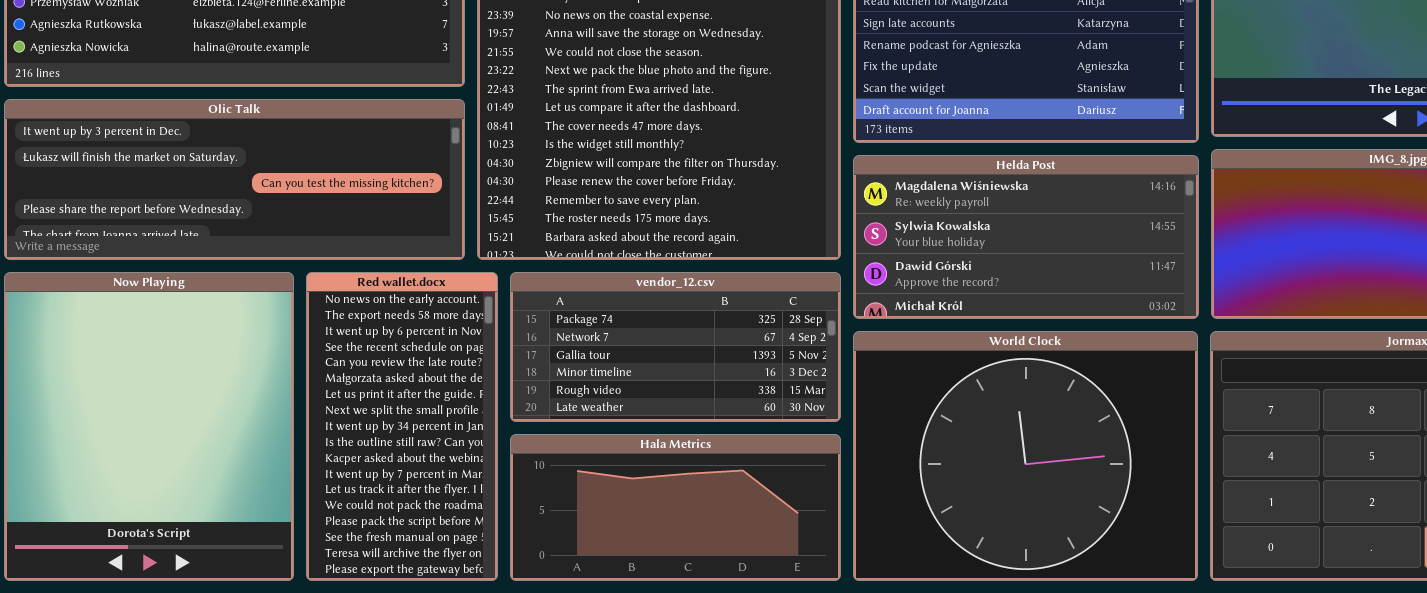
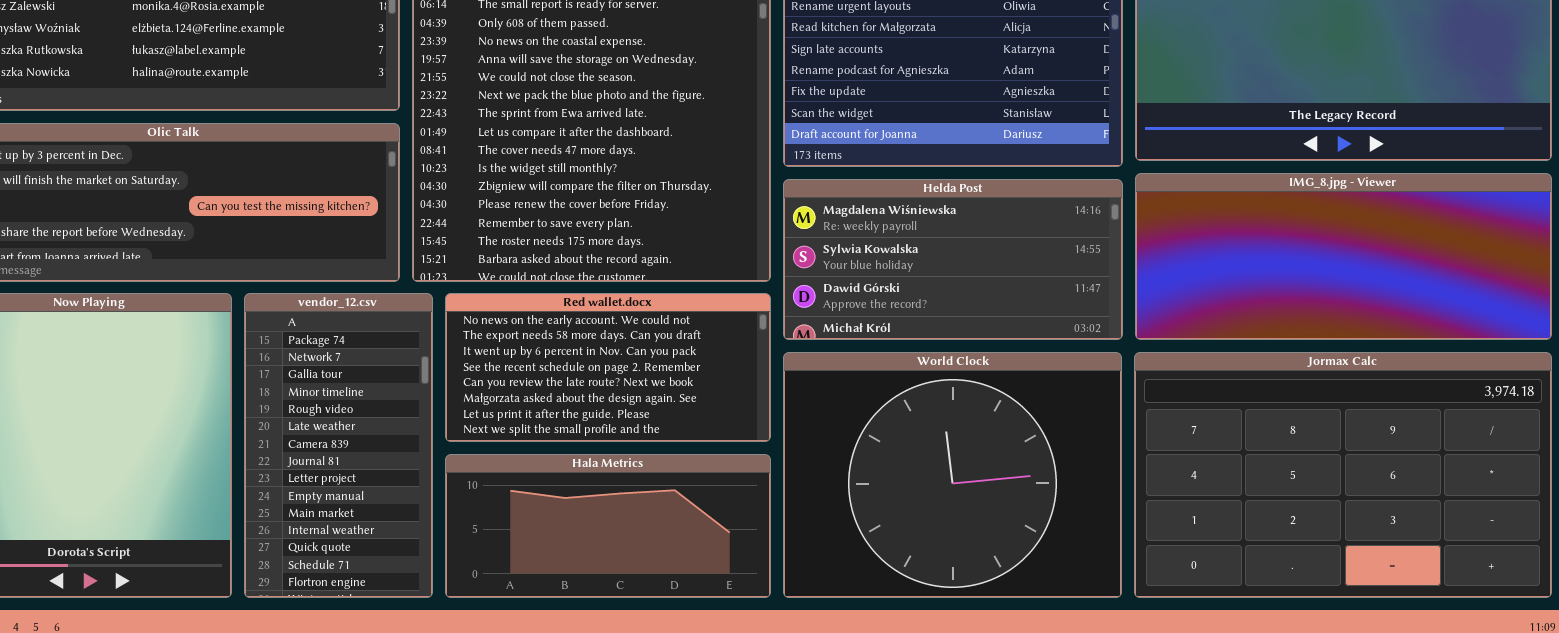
Red wallet.docx: [306,272,498,581] -> [445,293,771,442], moved, resized
vendor_12.csv: [510,272,841,422] -> [244,293,433,598], moved, resized

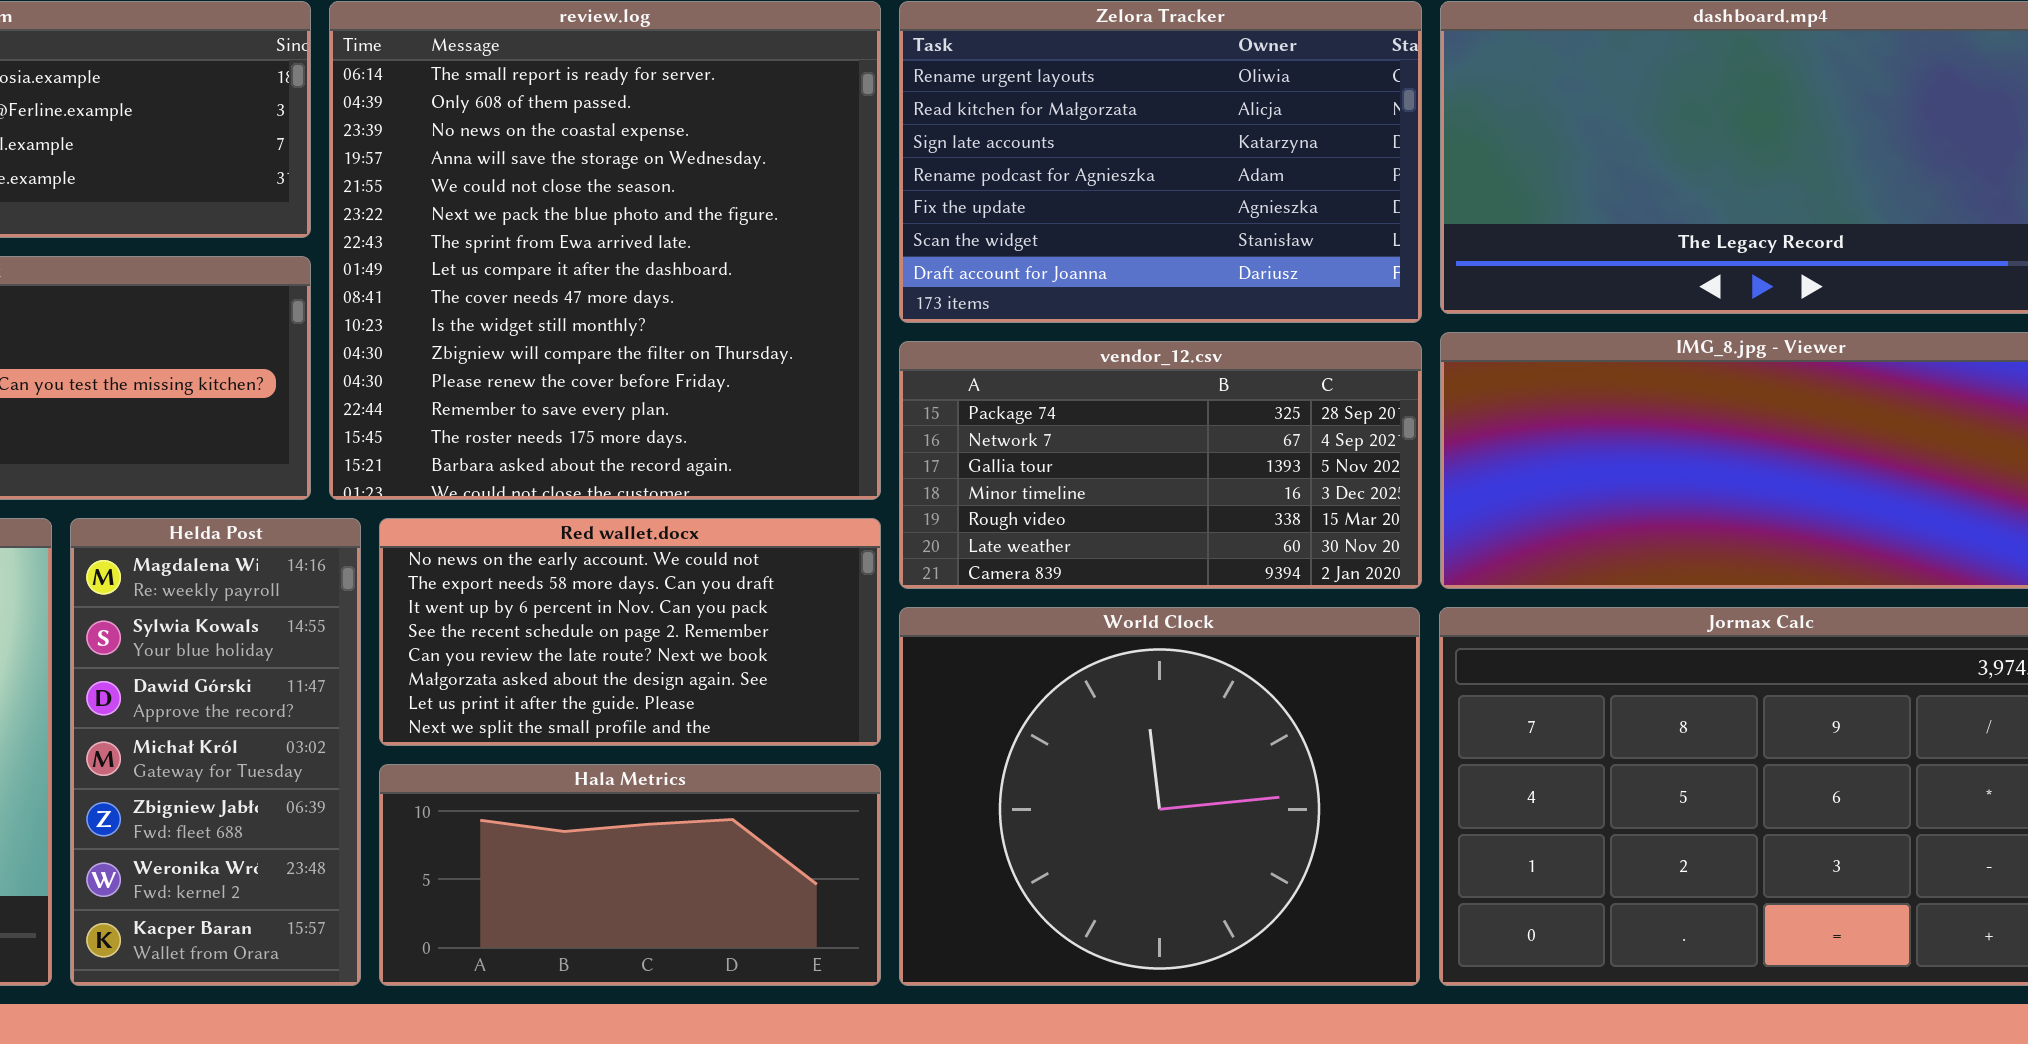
Helda Post: [783,179,1123,340] -> [70,518,361,986], moved, resized
vendor_12.csv: [244,293,433,598] -> [899,341,1422,589], moved, resized

